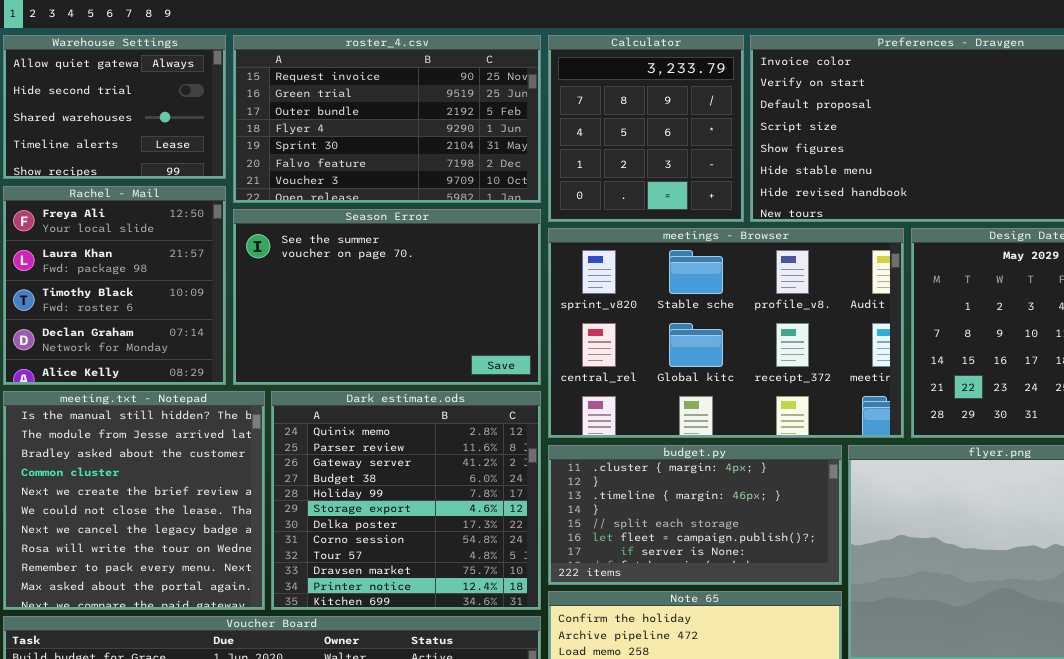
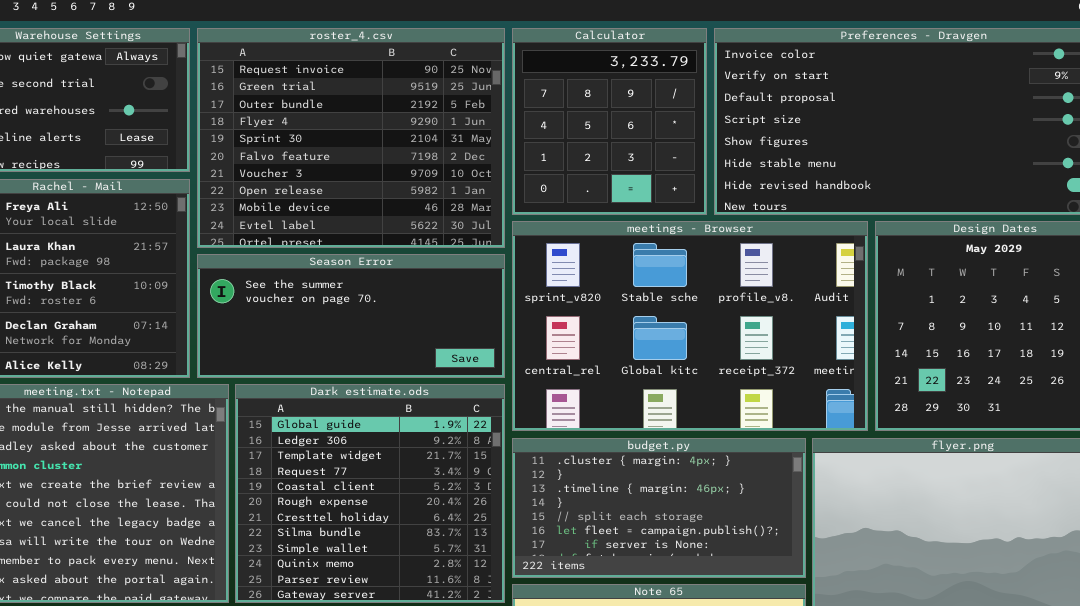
roster_4.csv: [233,35,541,203] -> [197,28,505,248], resized
Season Error: [233,209,541,385] -> [197,254,505,378], resized
Dark estimate.ods: [271,391,541,610] -> [235,384,505,603], scrolled up 9 rows

